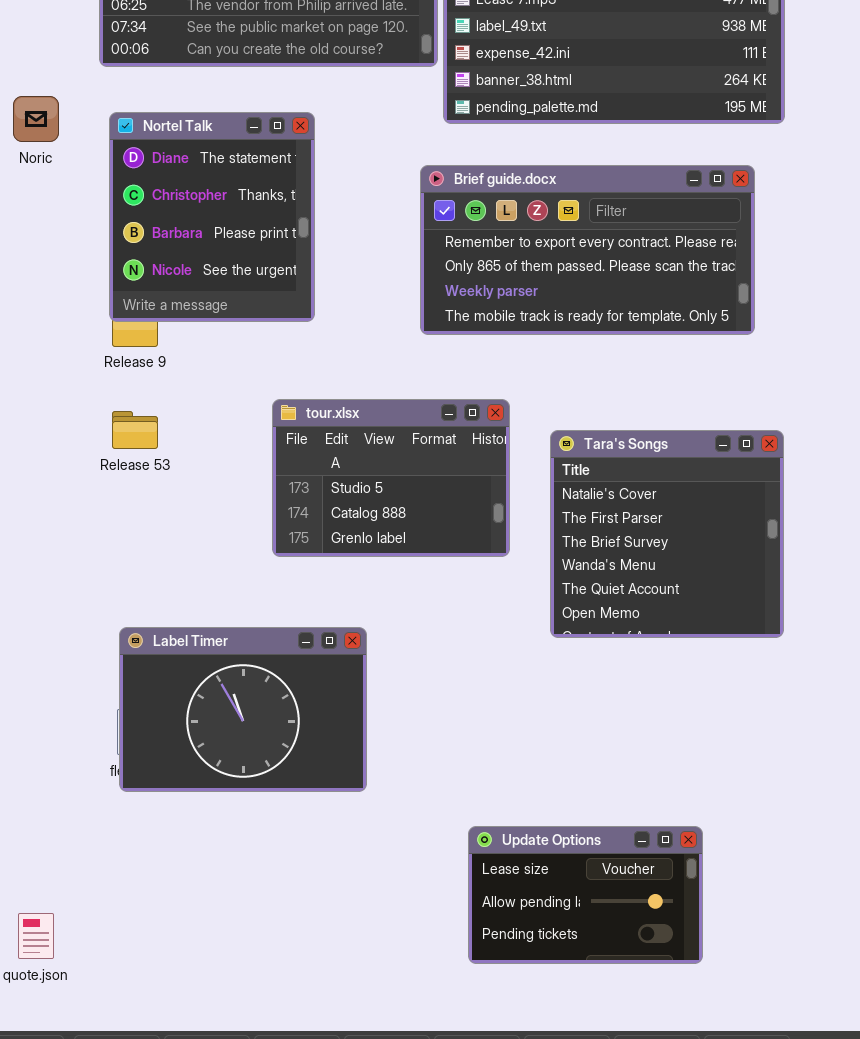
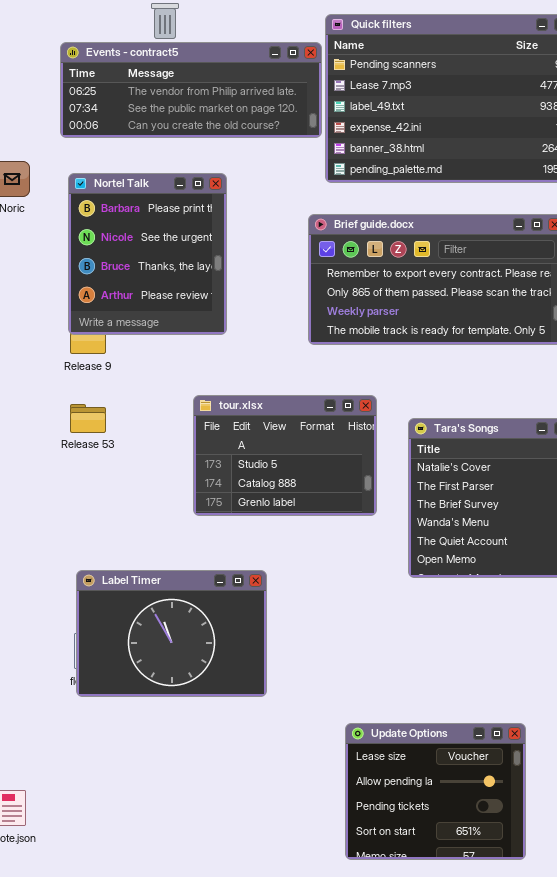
Nortel Talk: [109,112,315,322] -> [68,173,227,335], scrolled down 2 rows
Update Options: [468,826,703,964] -> [345,723,526,860], resized

